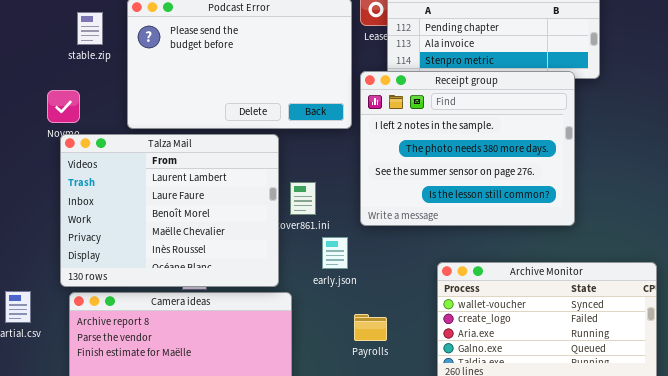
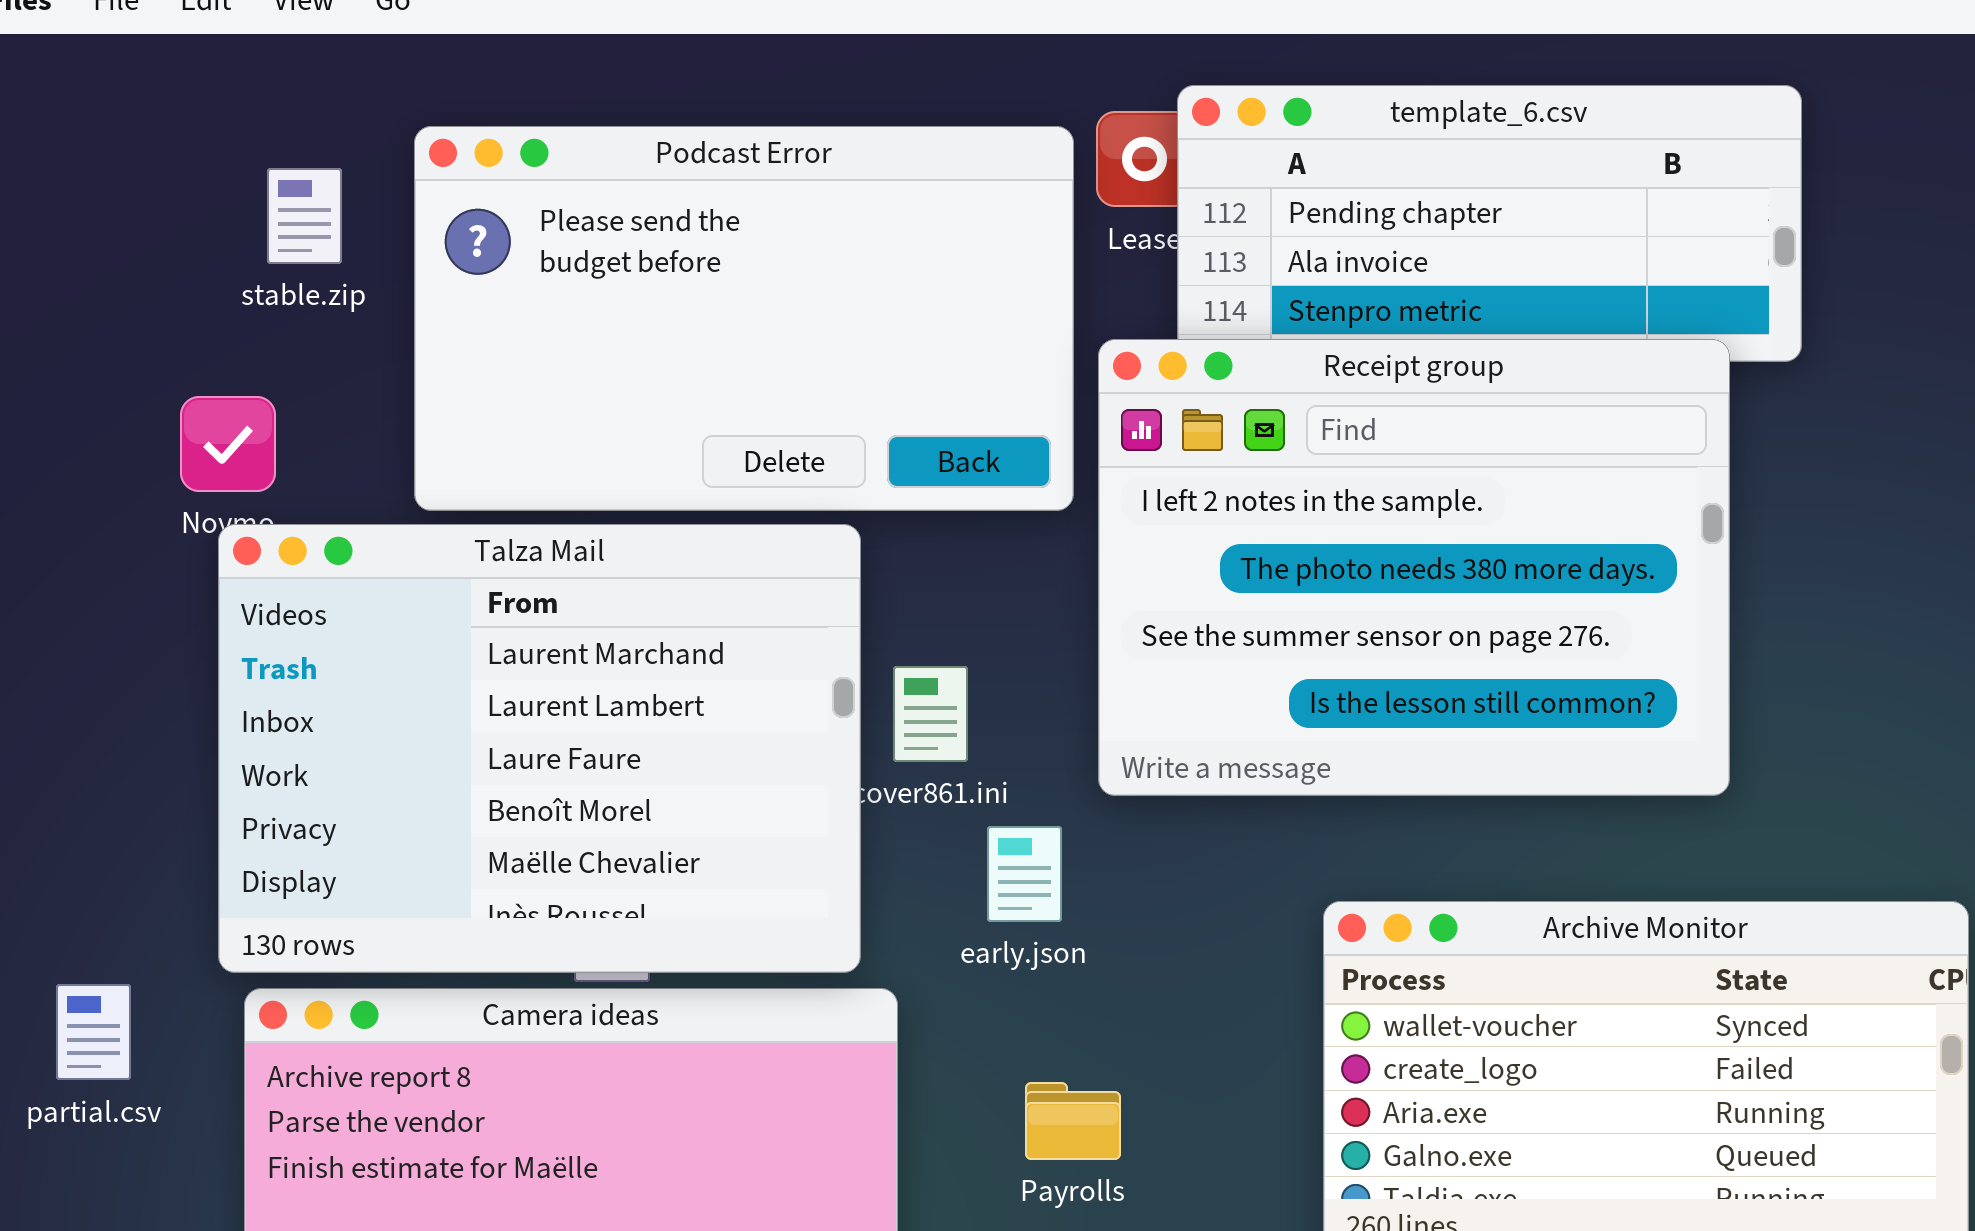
Talza Mail: [60,134,279,287] -> [218,524,861,973], scrolled up 1 row
Payrolls: [354,314,387,341] -> [1025,1082,1121,1160], moved

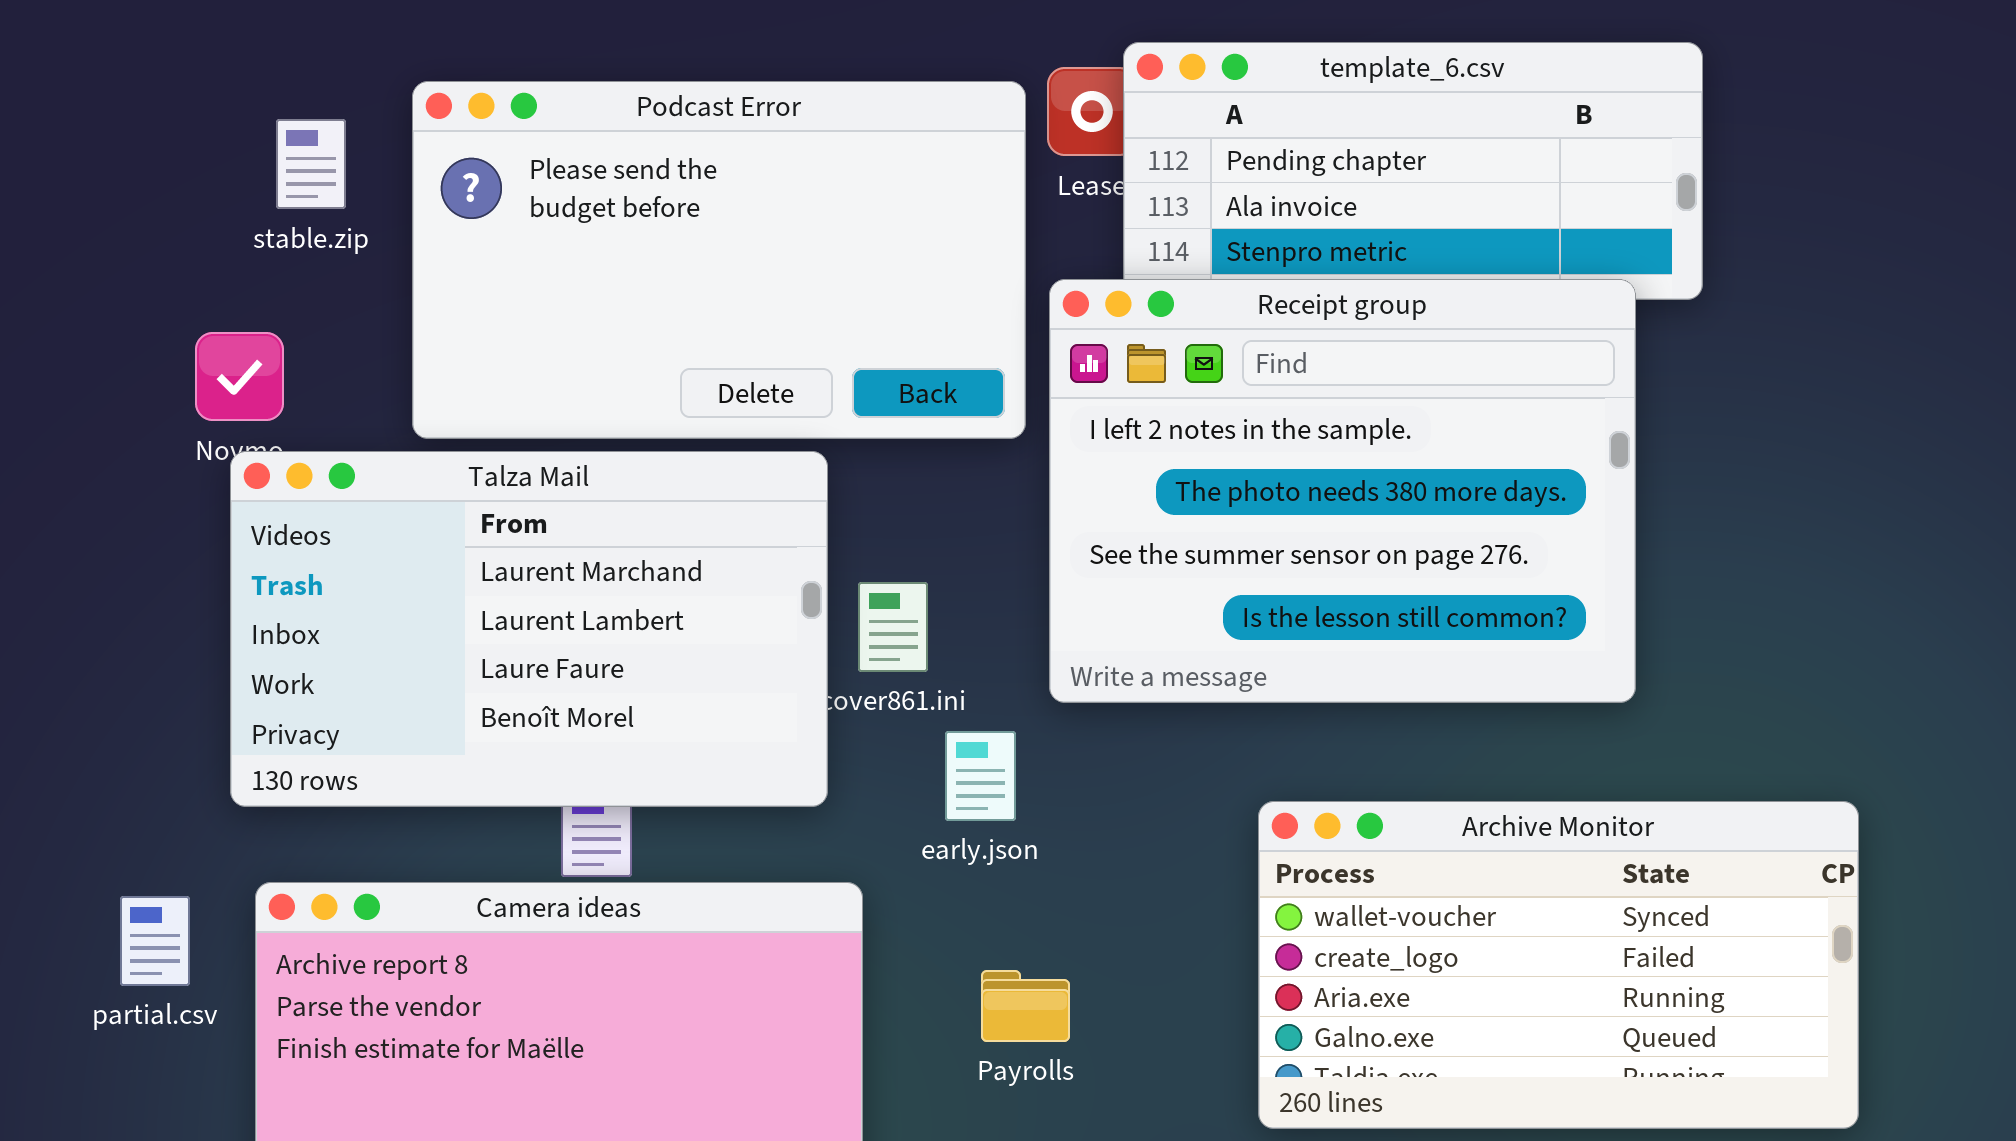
Talza Mail: [218,524,861,973] -> [230,451,828,807], resized
partial.csv: [56,984,131,1080] -> [120,896,190,986], moved

